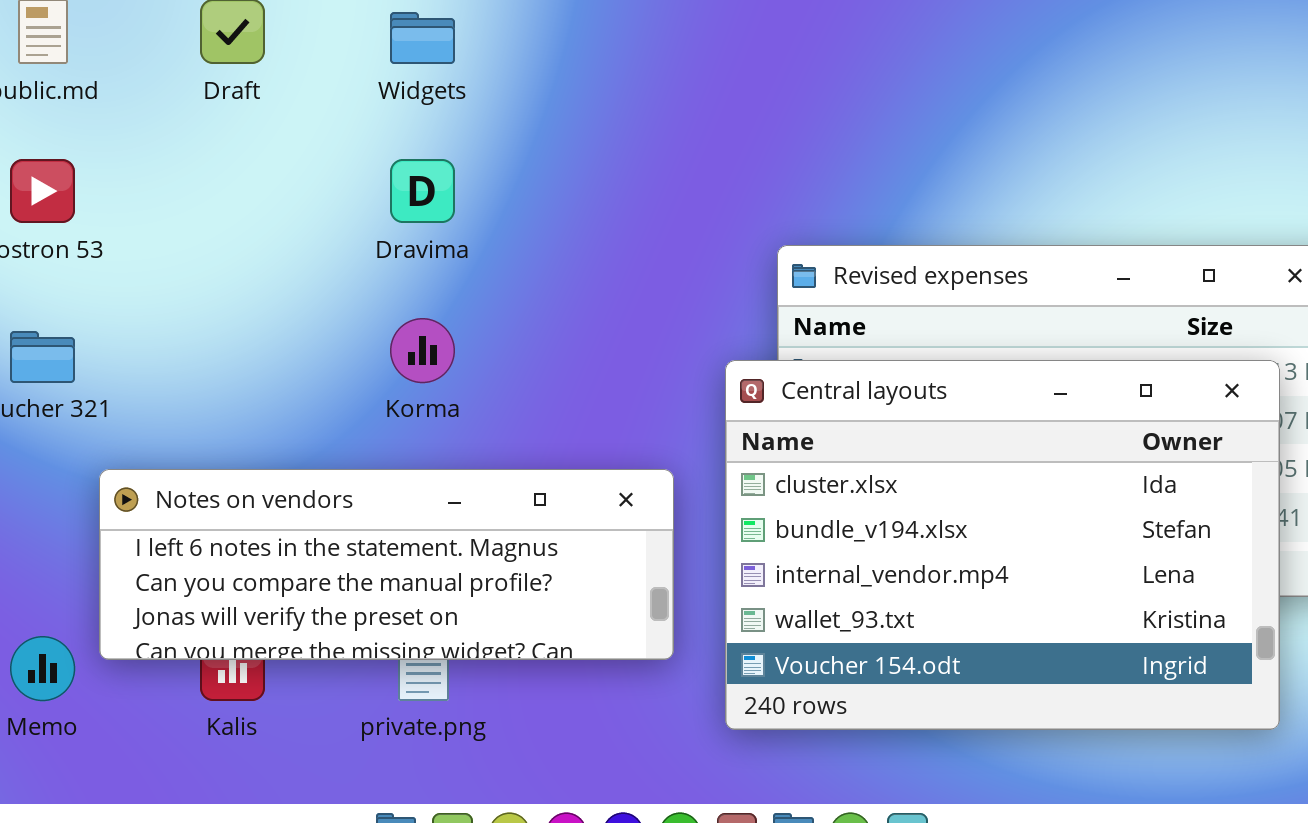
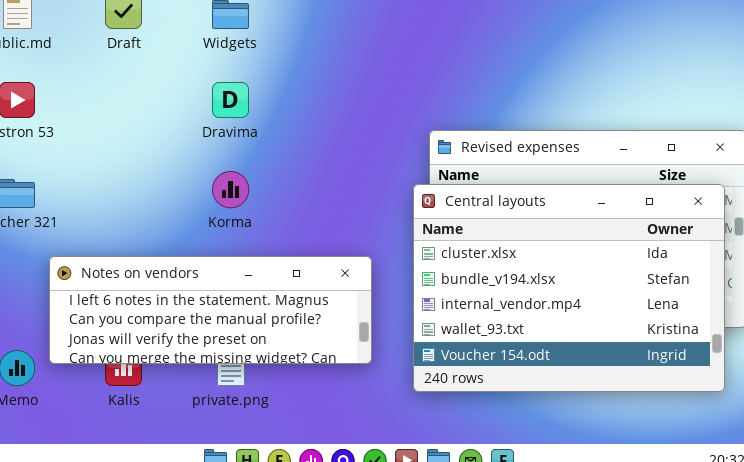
Central layouts: [725,360,1280,730] -> [413,184,725,392], moved

